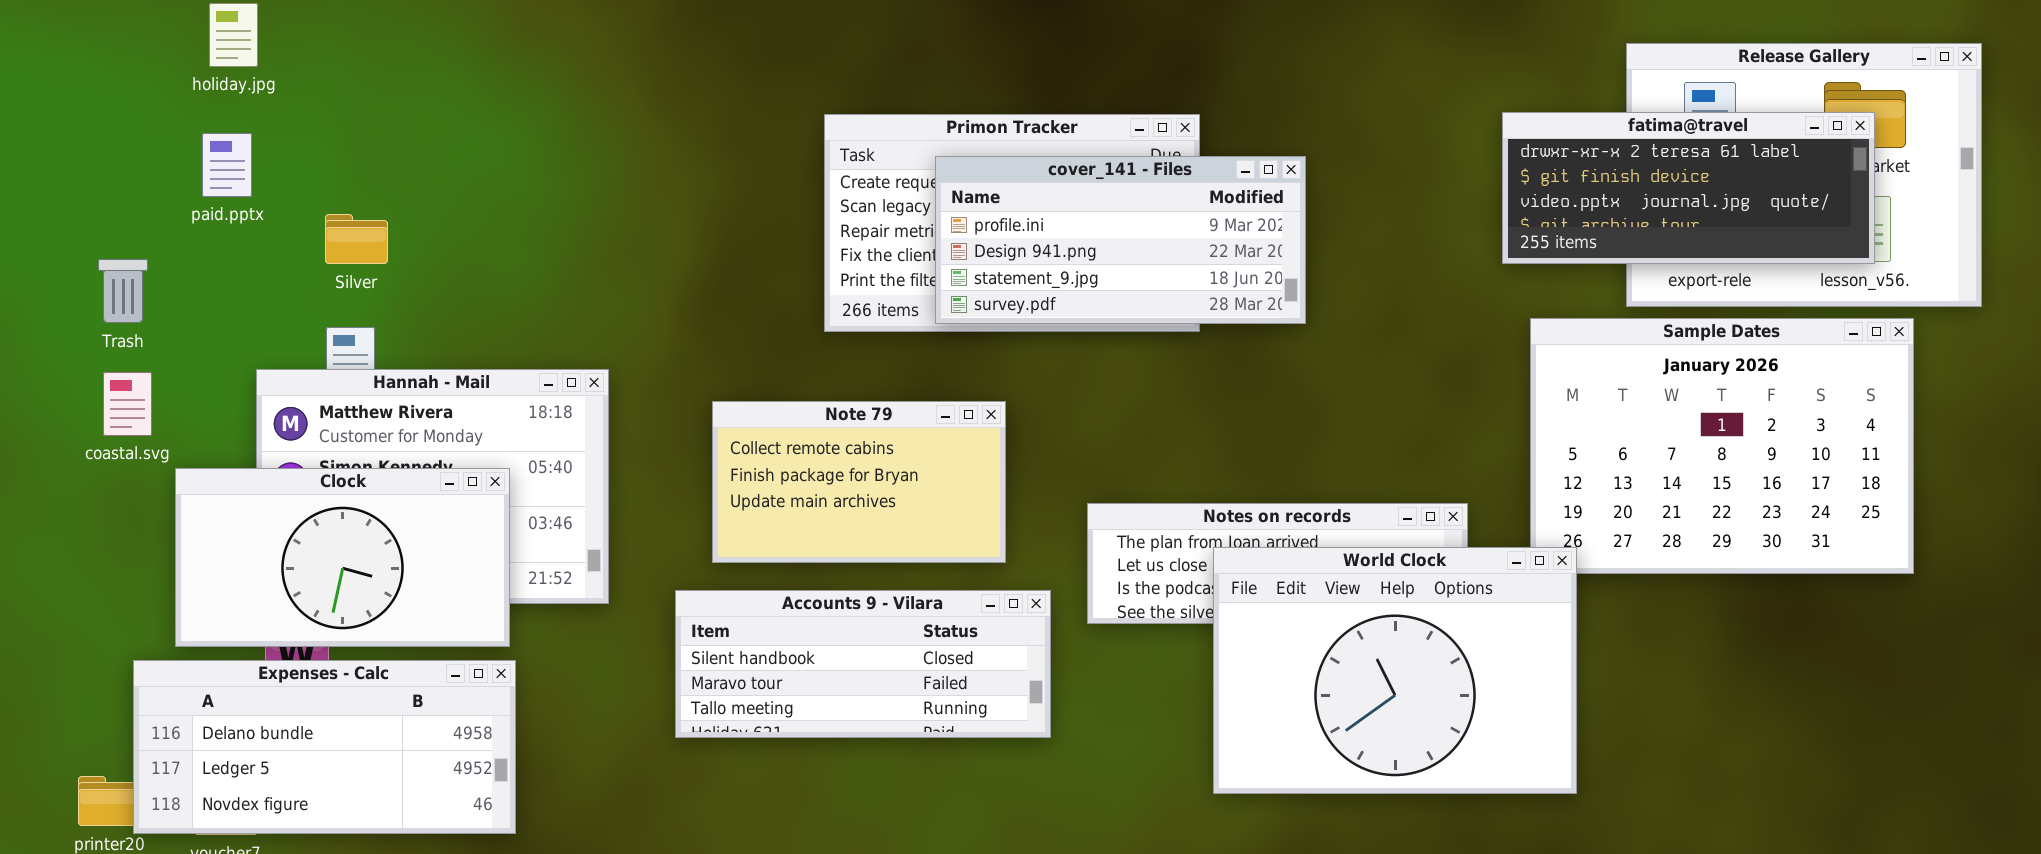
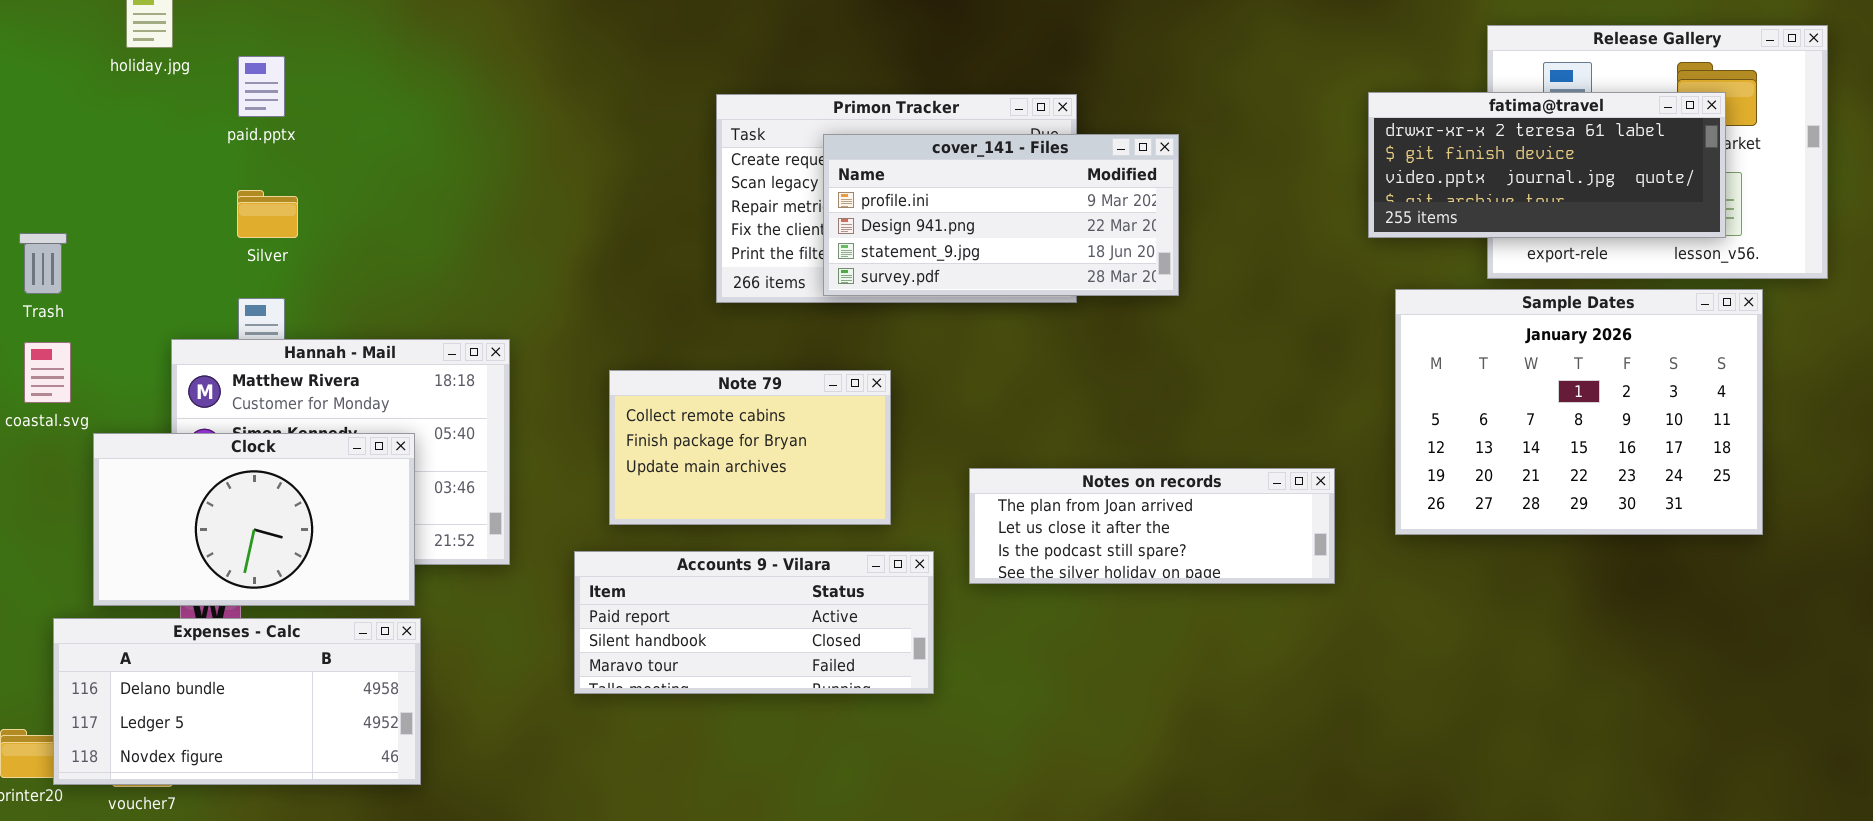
paid.pptx: [202,133,252,197] -> [238,56,285,117], moved
World Clock: [1213,547,1577,794] -> none, closed
Accounts 9 - Vilara: [675,590,1051,738] -> [574,551,934,694], scrolled up 1 row

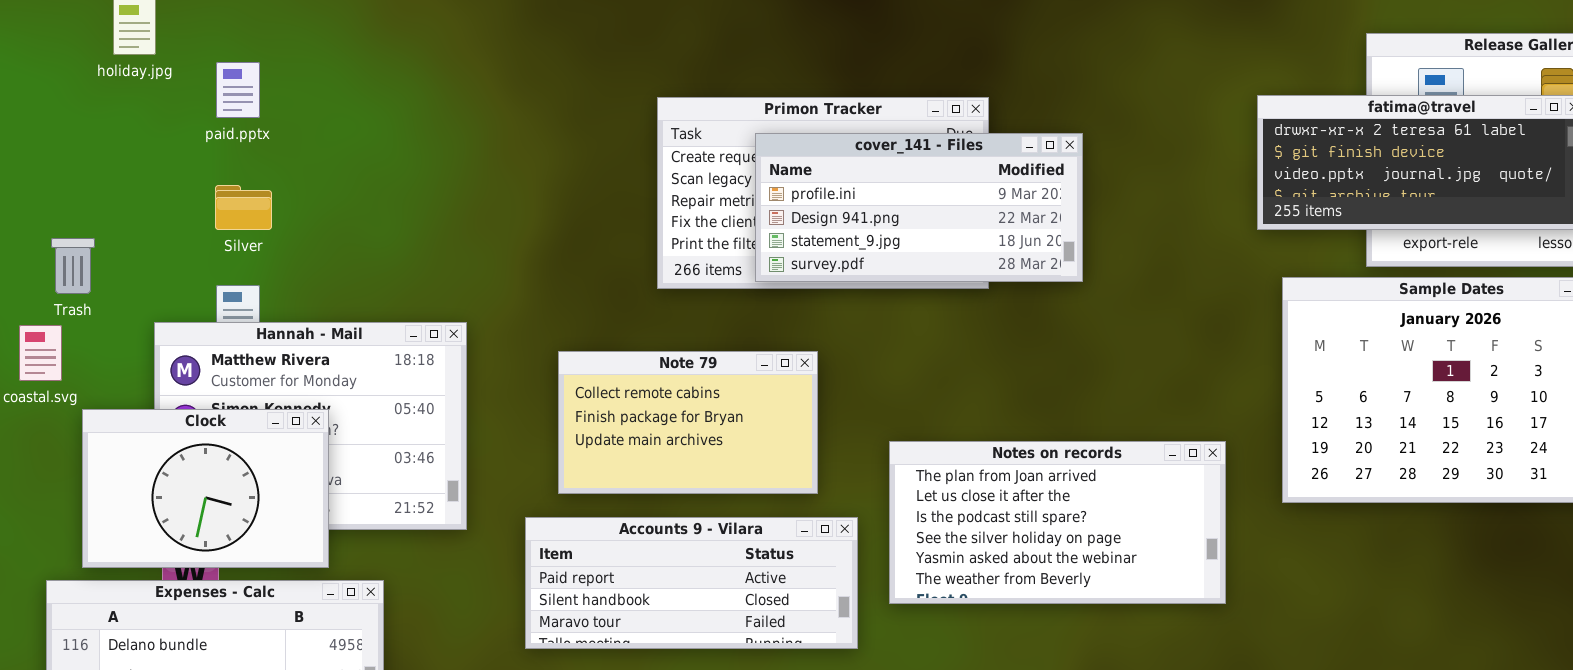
Trash: [19,233,67,294] -> [51,238,95,294], moved
Clock: [93,433,415,606] -> [82,409,329,568], resized
Notes on records: [969,468,1335,584] -> [889,441,1226,604], resized

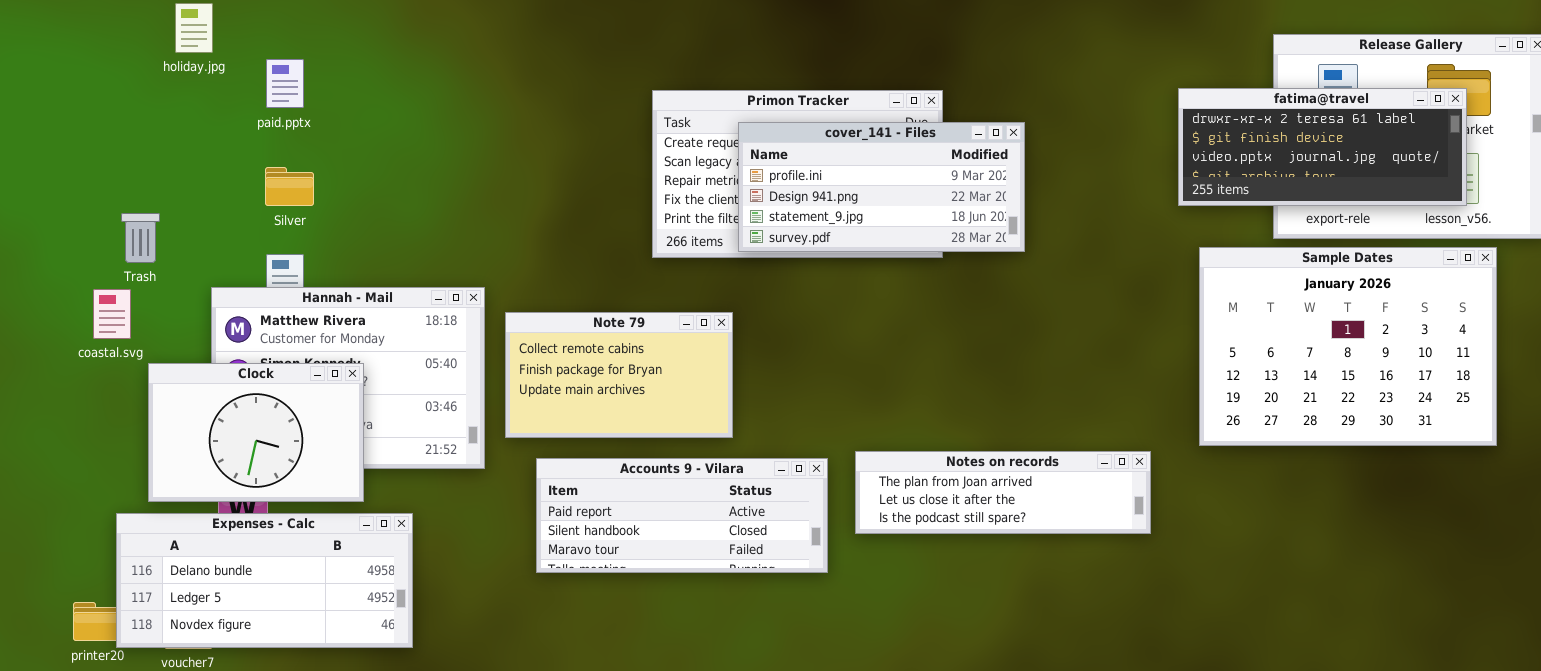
Note 79: [558,351,818,494] -> [505,312,733,438], moved
Notes on records: [889,441,1226,604] -> [855,451,1151,534], resized

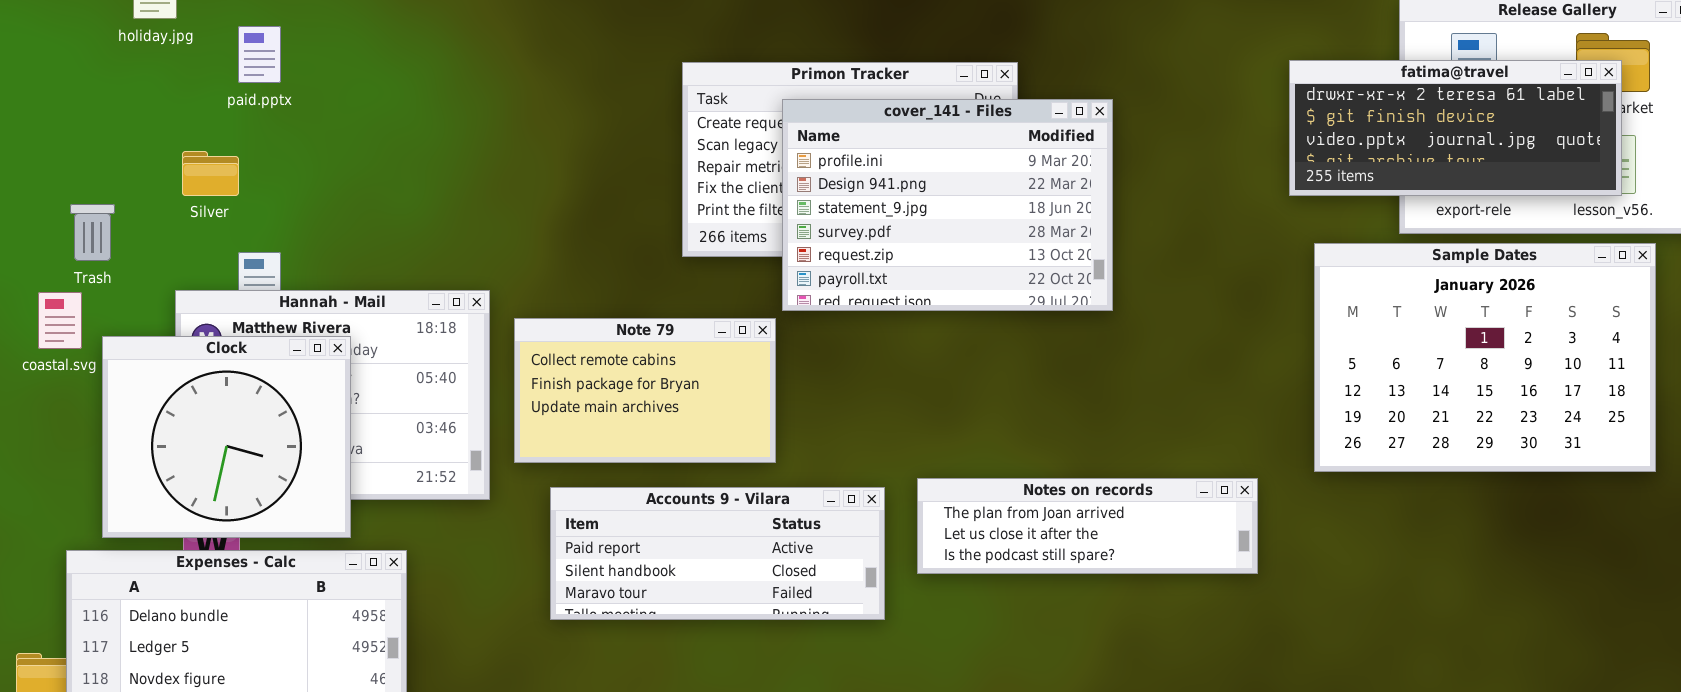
cover_141 - Files: [738,122,1025,252] -> [782,99,1113,311], resized
Silver: [265,167,314,206] -> [182,151,239,196], moved
Clock: [148,363,364,502] -> [102,336,351,538], resized

